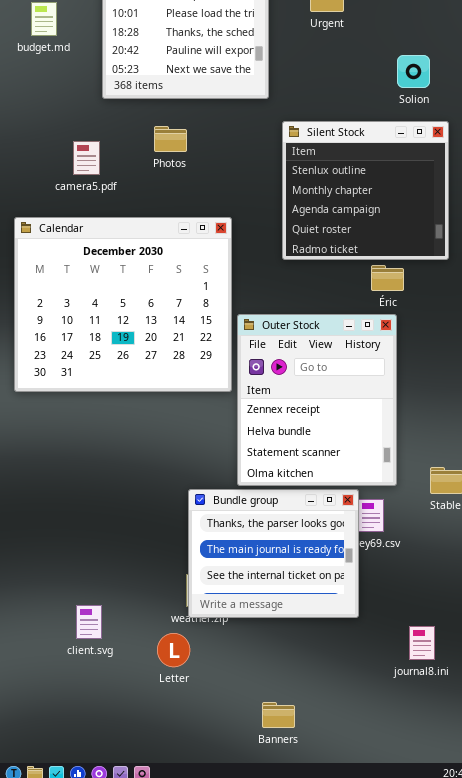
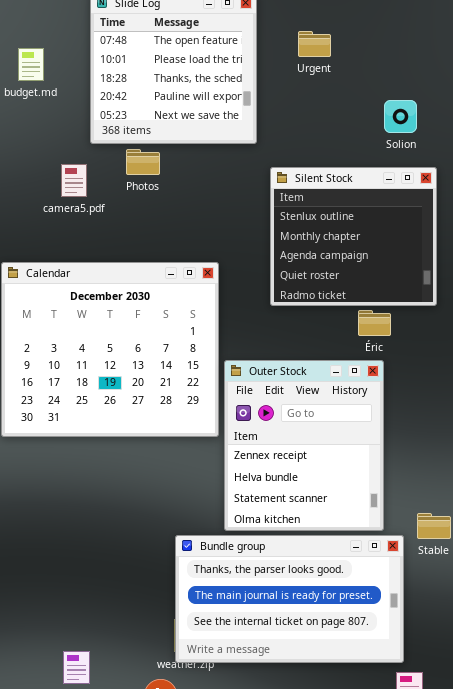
Photos: [154,126,187,152] -> [126,149,160,175], moved
camera5.pdf: [73,141,100,175] -> [61,164,87,197], moved
Bundle group: [188,489,359,618] -> [175,535,404,663], resized

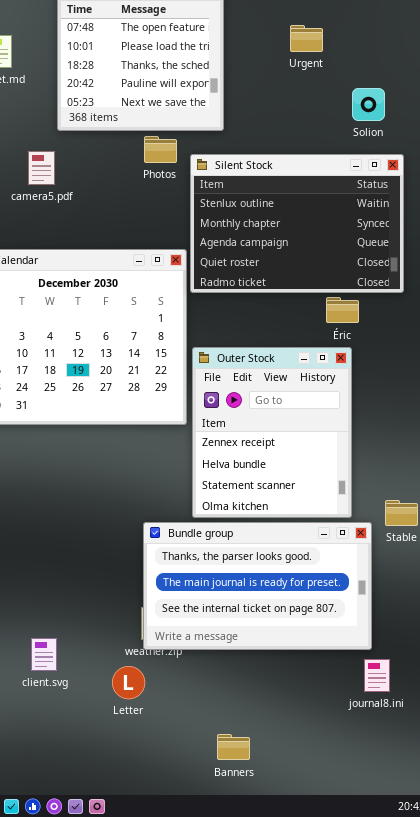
Urgent: [298,31,331,57] -> [290,25,323,52], moved
Photos: [126,149,160,175] -> [144,136,177,163], moved
Silent Stock: [270,167,437,306] -> [190,154,404,293], resized

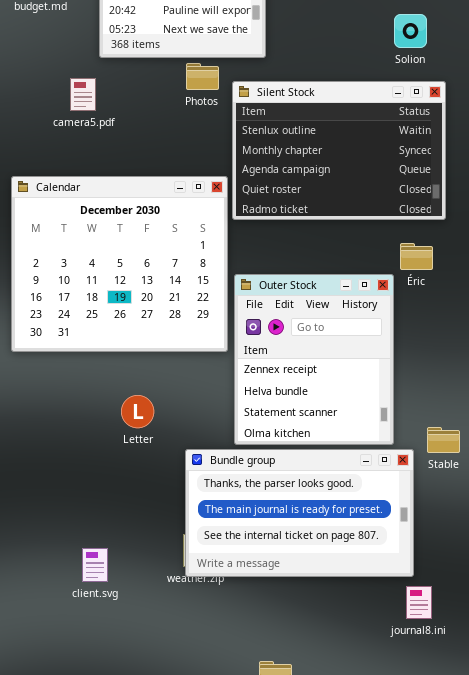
Éric: [326,297,359,323] -> [400,243,433,270], moved
client.svg: [31,638,57,671] -> [82,548,108,582], moved
Letter: [112,666,145,699] -> [121,395,154,428], moved

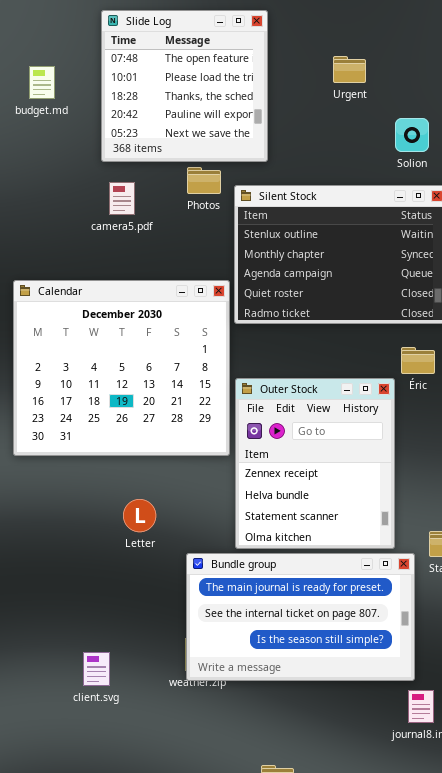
camera5.pdf: [70,78,96,111] -> [109,182,135,215], moved
Bundle group: [185,449,414,577] -> [186,553,415,681], scrolled down 1 row

